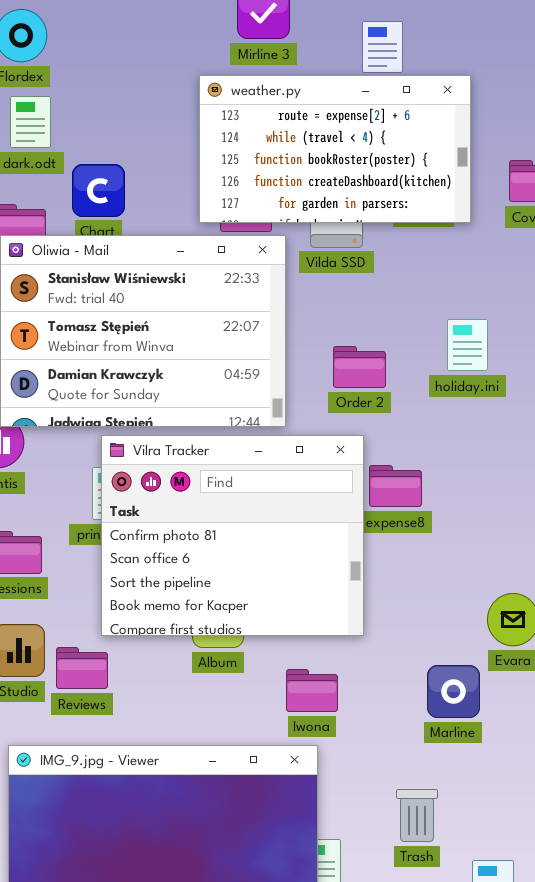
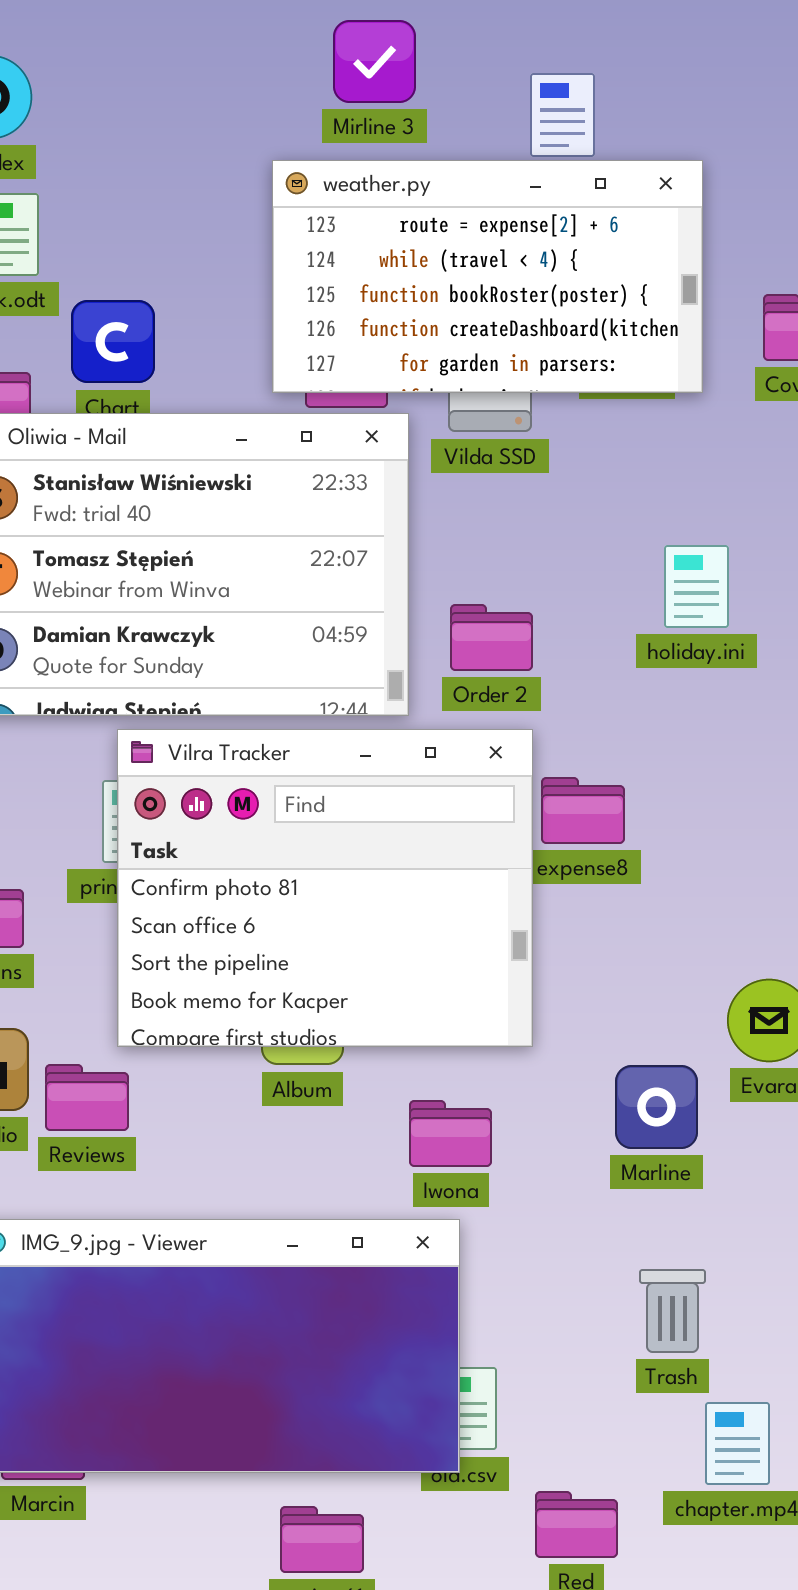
Order 2: [333,346,386,388] -> [450,604,533,671], moved
Marline: [427,665,480,718] -> [615,1065,698,1149], moved
Trash: [396,789,438,842] -> [639,1269,706,1353], moved

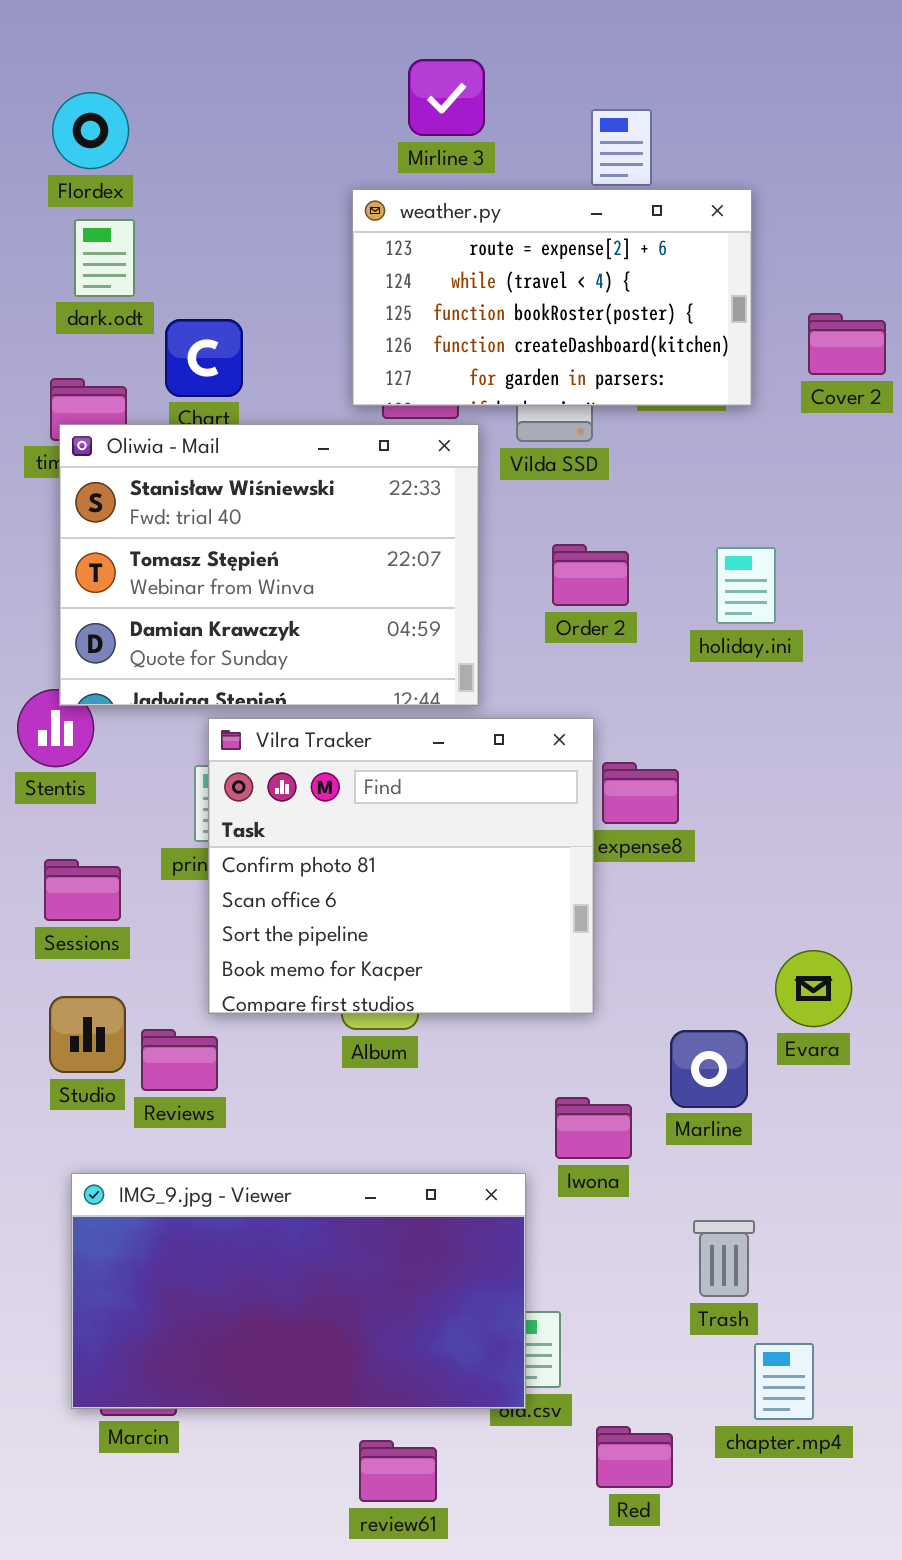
Order 2: [450,604,533,671] -> [552,544,629,606], moved
Iwona: [409,1100,492,1167] -> [555,1097,632,1159], moved

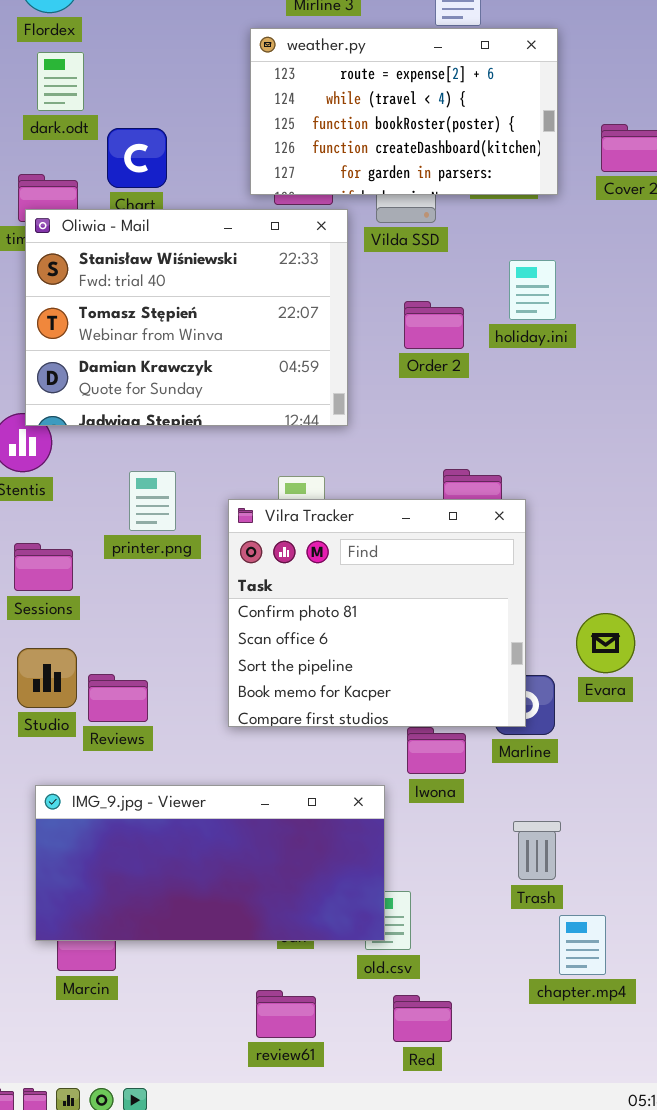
holiday.ini: [716,547,776,624] -> [509,260,556,320], moved
Vilra Tracker: [208,718,594,1014] -> [228,499,526,727], moved
IMG_9.jpg - Viewer: [71,1173,526,1409] -> [35,785,385,941], resized
Red: [596,1426,673,1488] -> [393,995,452,1042], moved

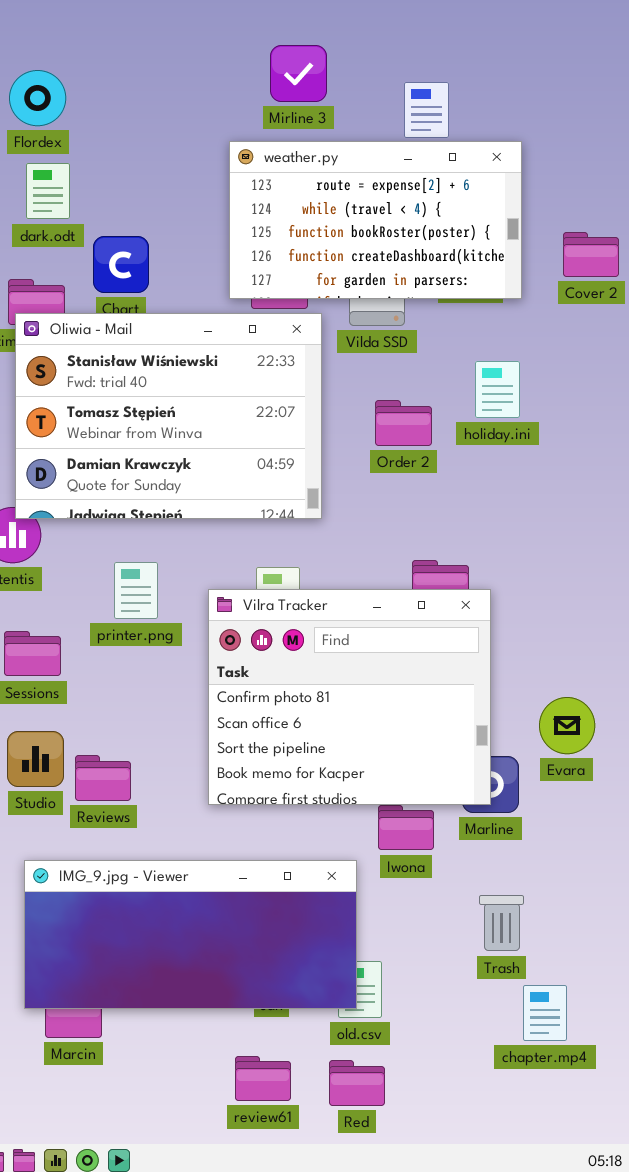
Red: [393,995,452,1042] -> [329,1060,385,1106], moved

